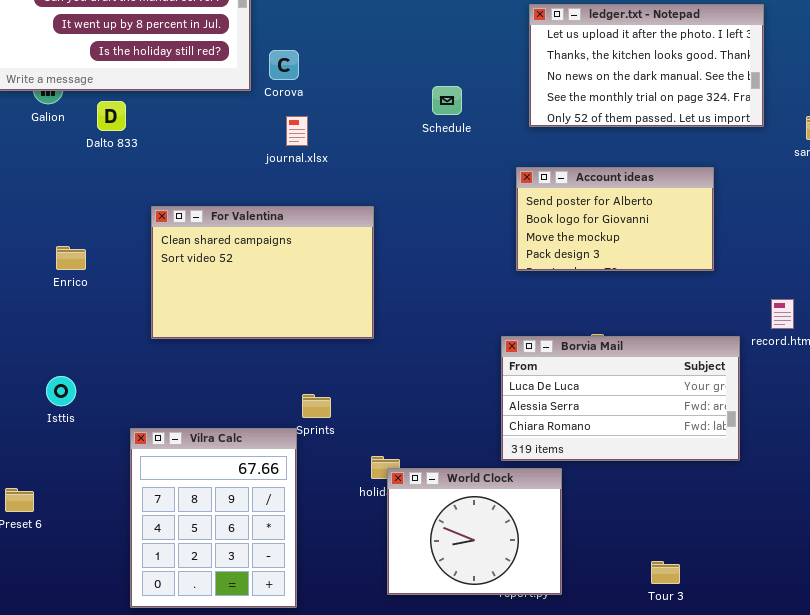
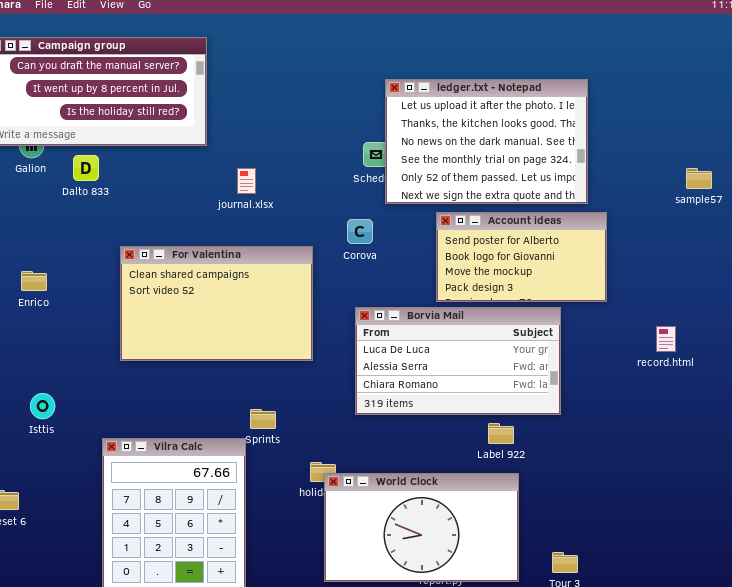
ledger.txt - Notepad: [529,4,764,127] -> [385,79,588,204], moved, resized
Corova: [269,50,299,80] -> [347,219,373,244], moved
Enrico: [56,246,86,270] -> [21,271,47,291], moved
Borvia Mail: [501,336,740,461] -> [355,307,561,415], moved
World Clock: [387,468,562,595] -> [324,473,519,582], resized

